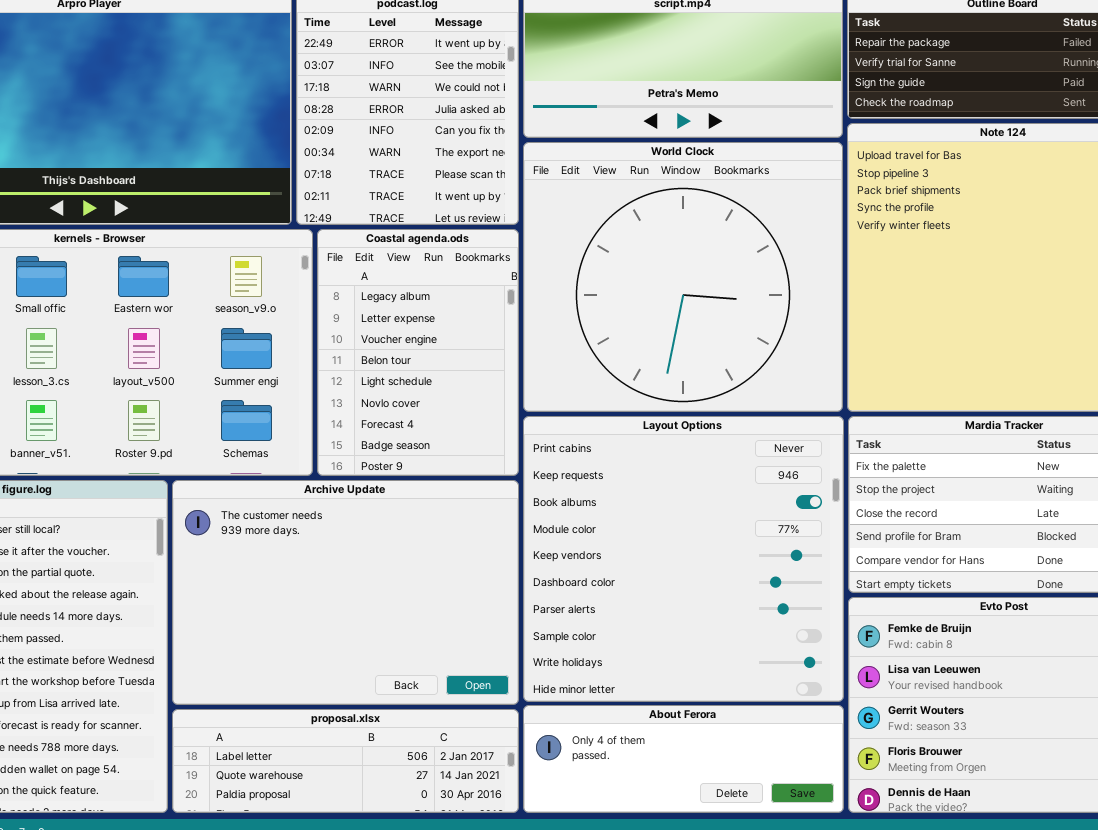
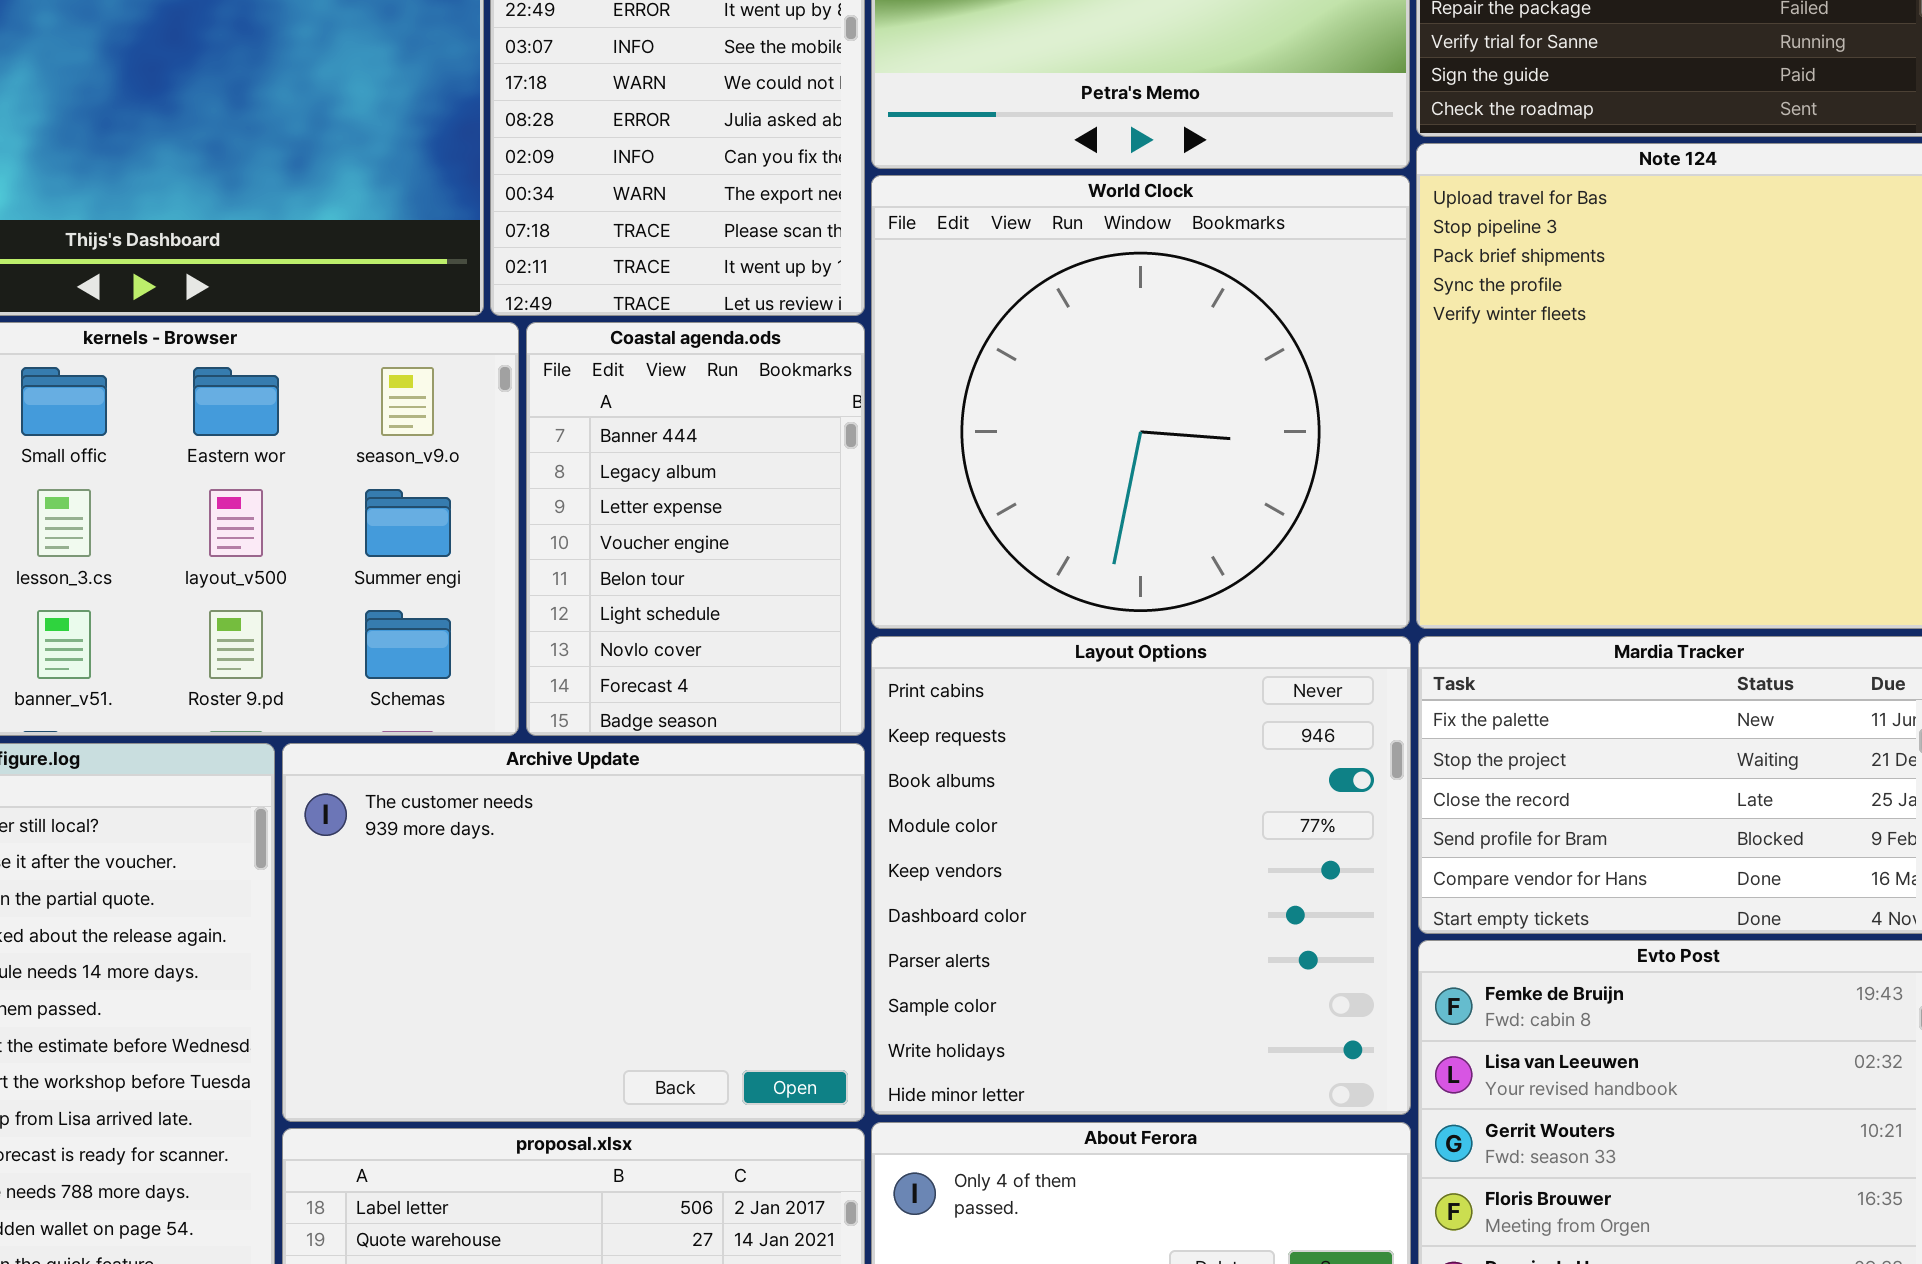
Coastal agenda.ods: [317,229,519,476] -> [526,322,865,736], scrolled up 1 row

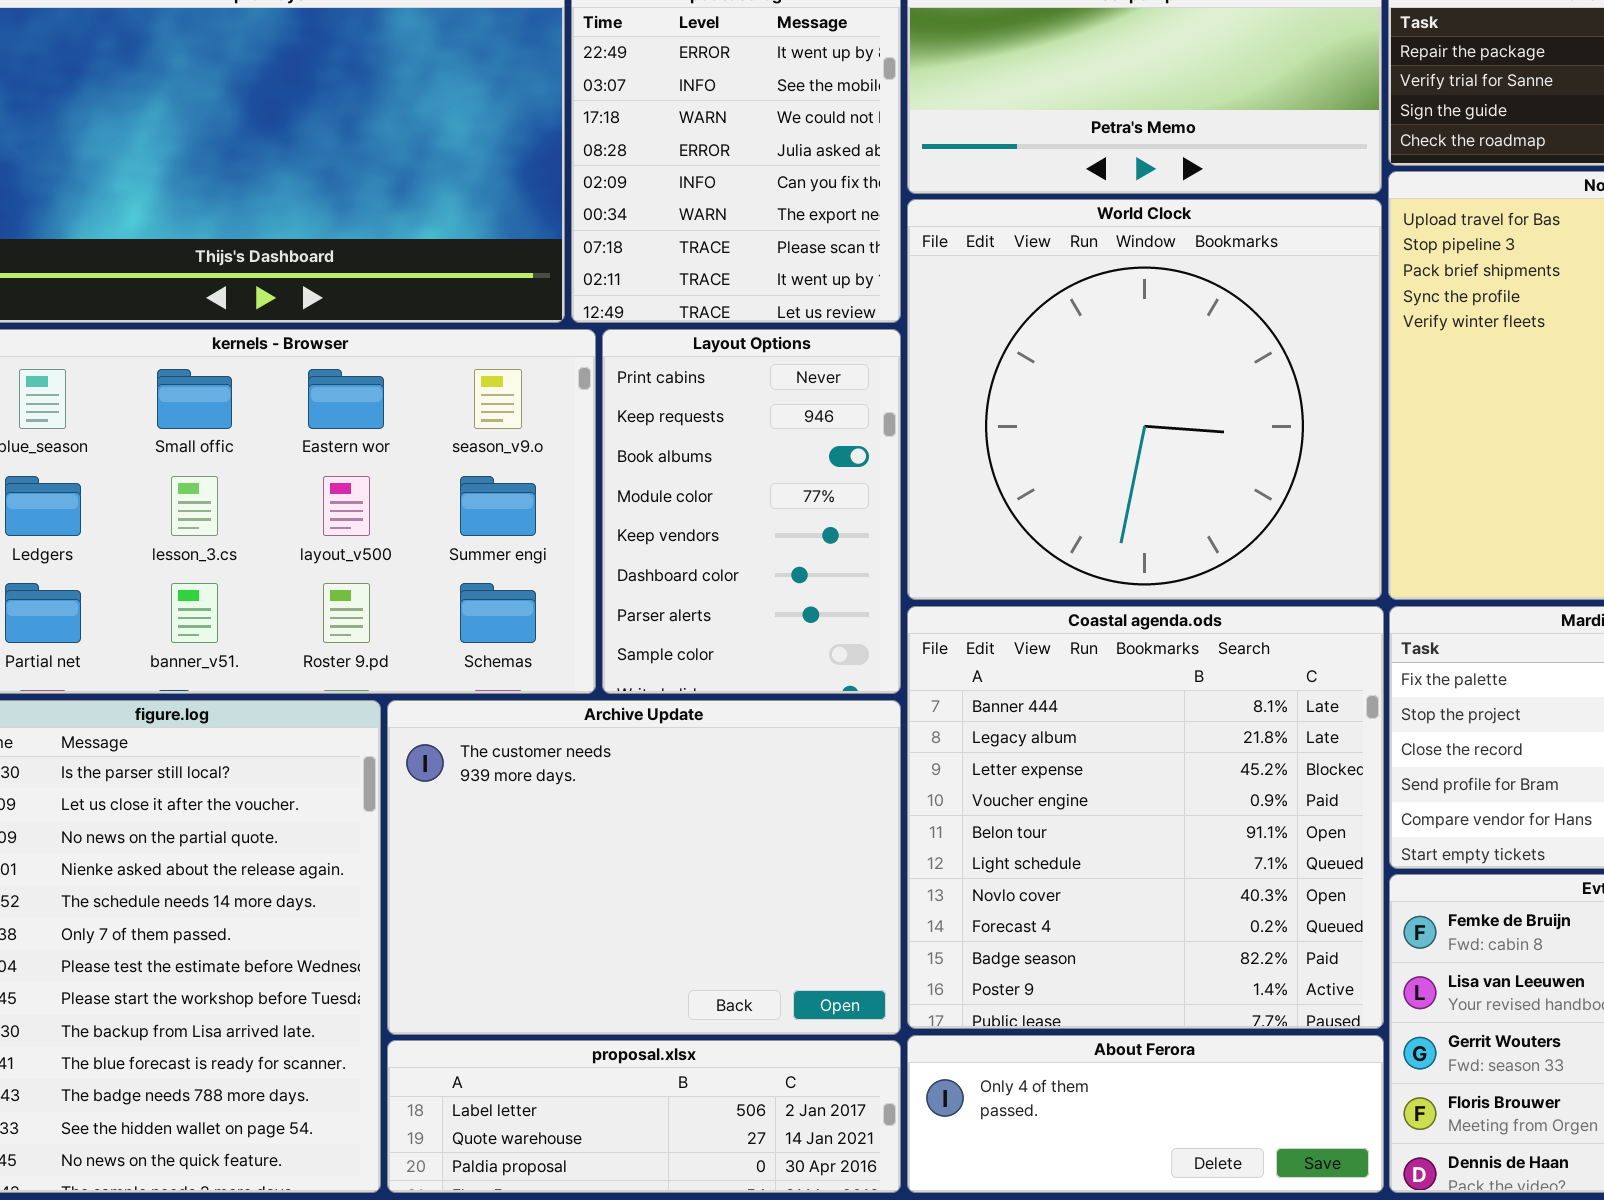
Coastal agenda.ods: [526,322,865,736] -> [907,606,1384,1029], moved, resized
Layout Options: [871,636,1411,1115] -> [602,329,901,694], moved, resized

